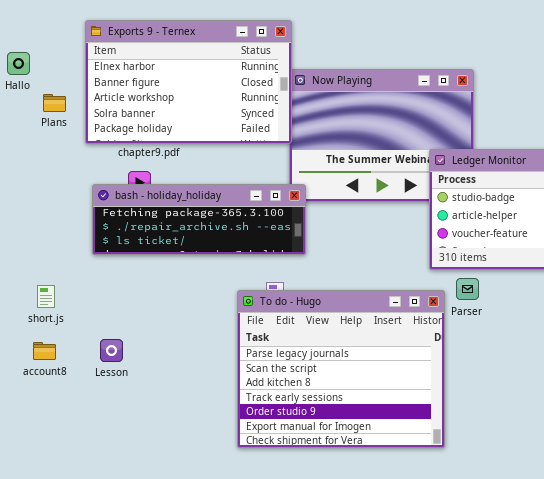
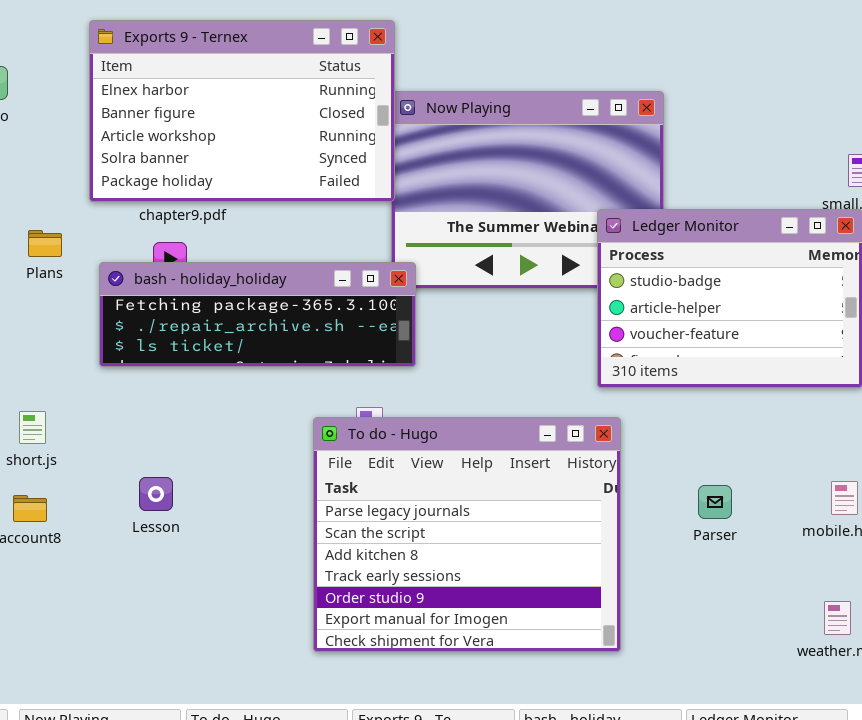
Plans: [43,94,66,112] -> [28,230,62,257], moved
Parser: [456,278,479,300] -> [698,485,732,519], moved
Lesson: [100,339,123,362] -> [139,477,173,511], moved

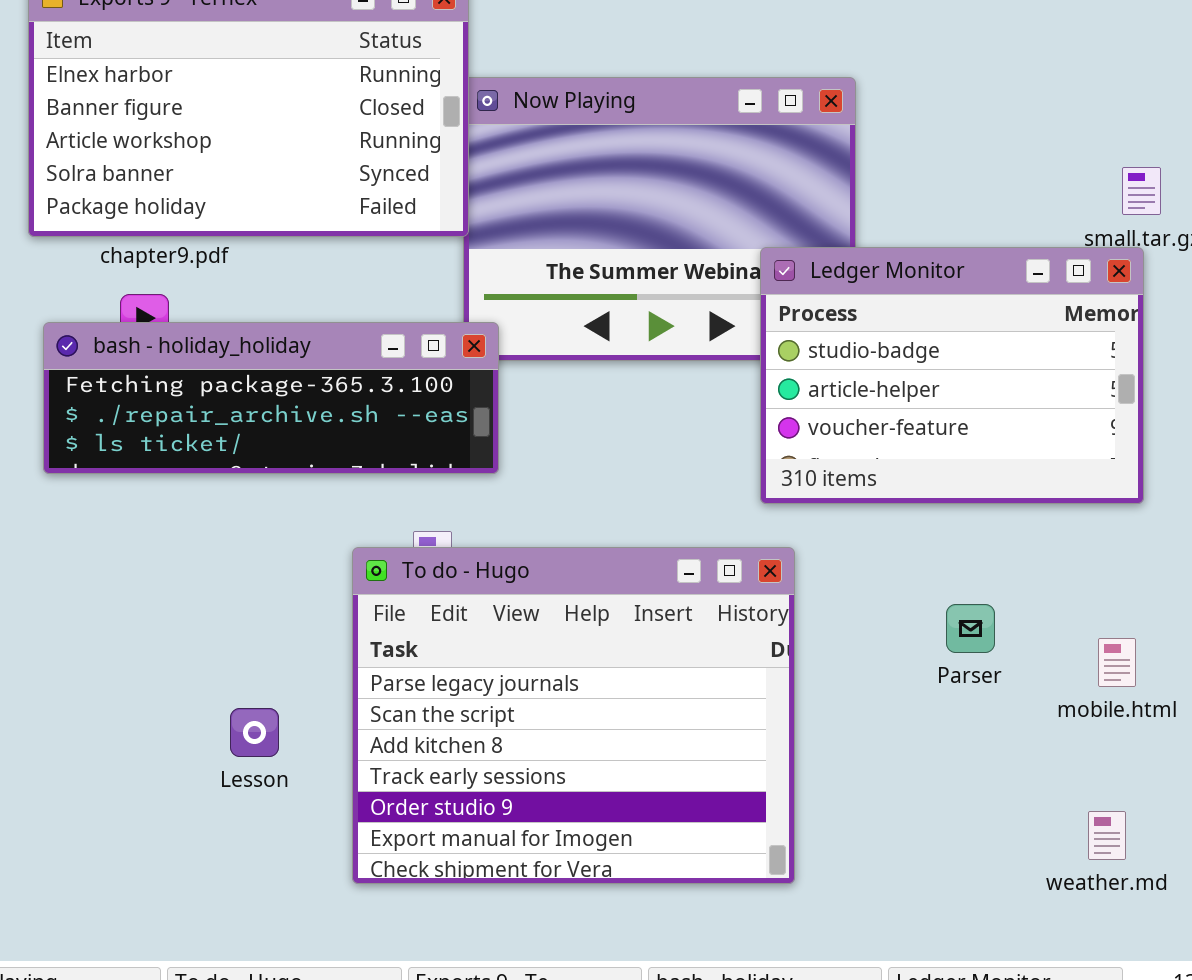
Lesson: [139,477,173,511] -> [230,708,279,757], moved
Parser: [698,485,732,519] -> [946,604,995,653], moved

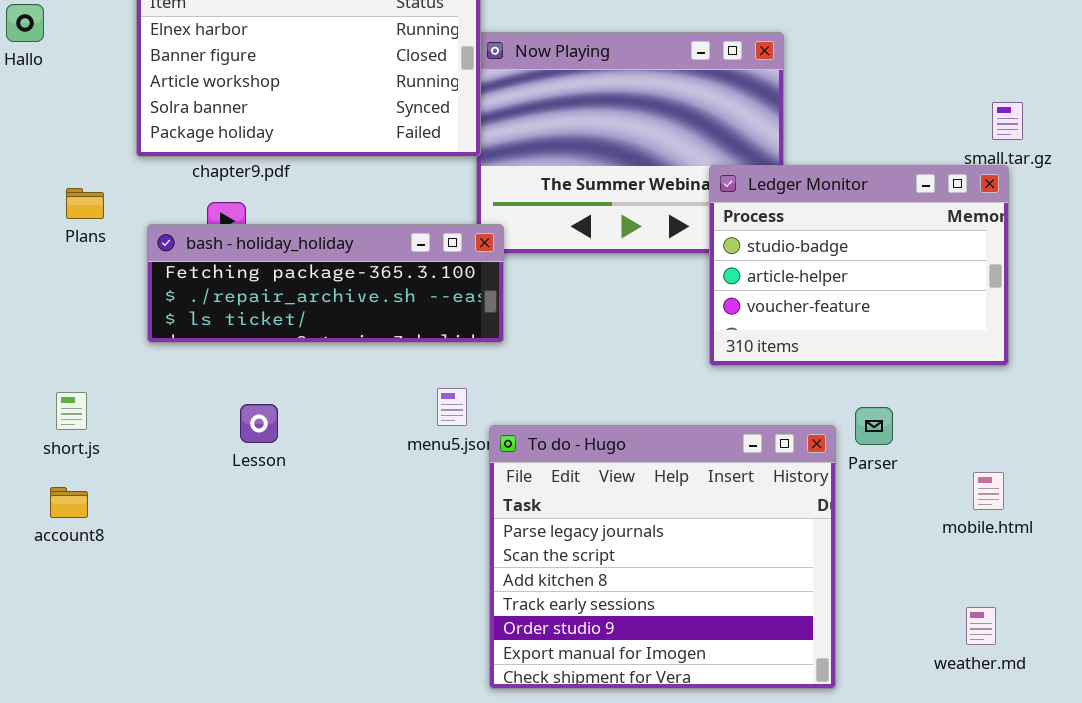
To do - Hugo: [352,547,795,884] -> [489,425,836,689], moved
Parser: [946,604,995,653] -> [855,407,893,445], moved
Lesson: [230,708,279,757] -> [240,404,278,443], moved

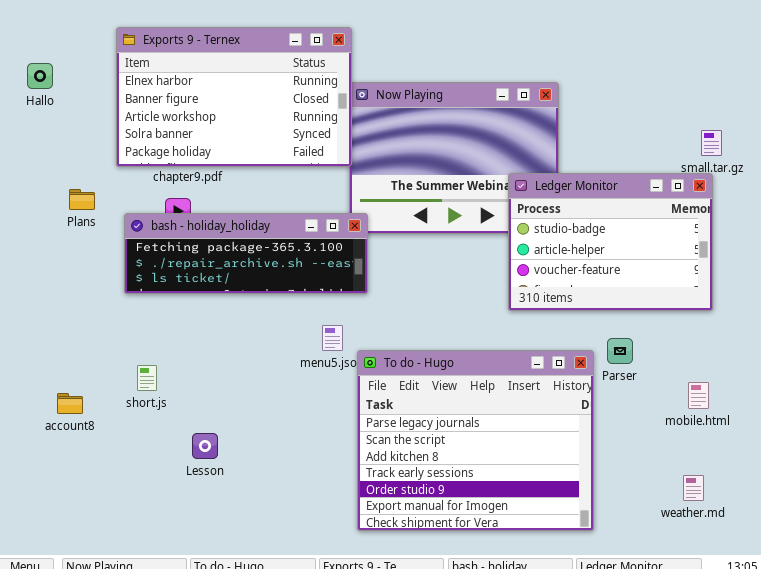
short.js: [56,392,87,430] -> [137,365,157,391], moved
Lesson: [240,404,278,443] -> [192,433,218,459], moved

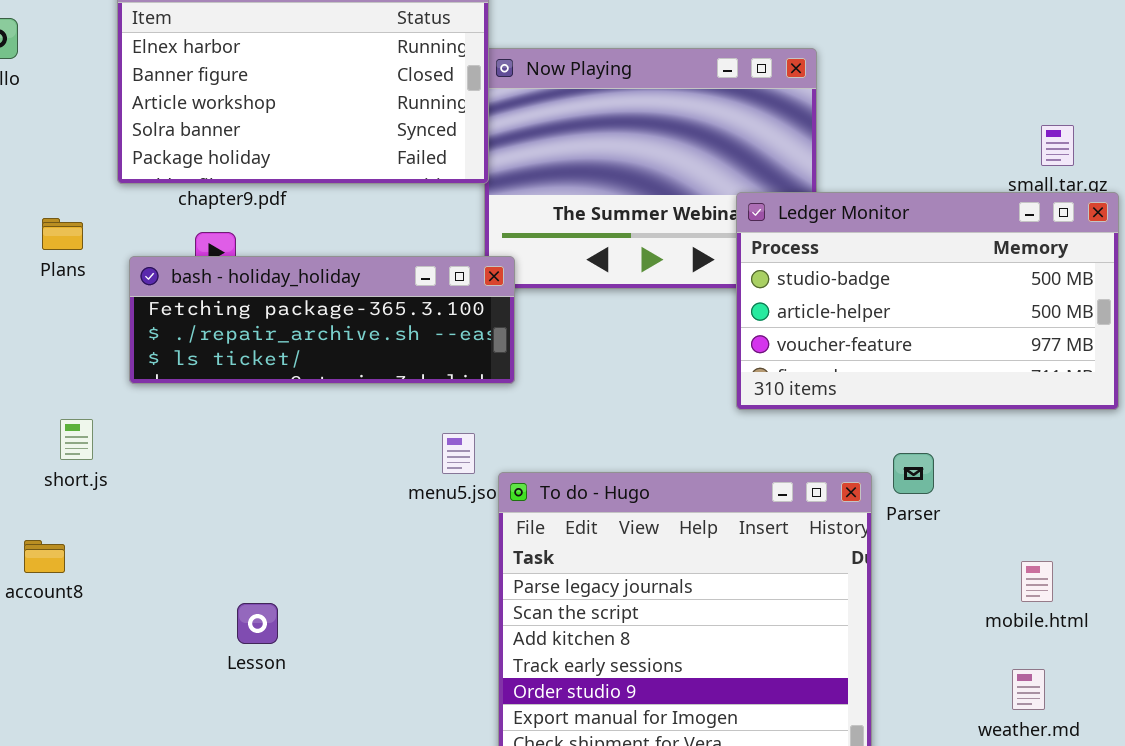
Ledger Monitor: [508,173,713,311] -> [736,192,1119,410], resized
short.js: [137,365,157,391] -> [60,419,93,460], moved
mobile.html: [688,382,709,409] -> [1021,561,1053,602], moved

